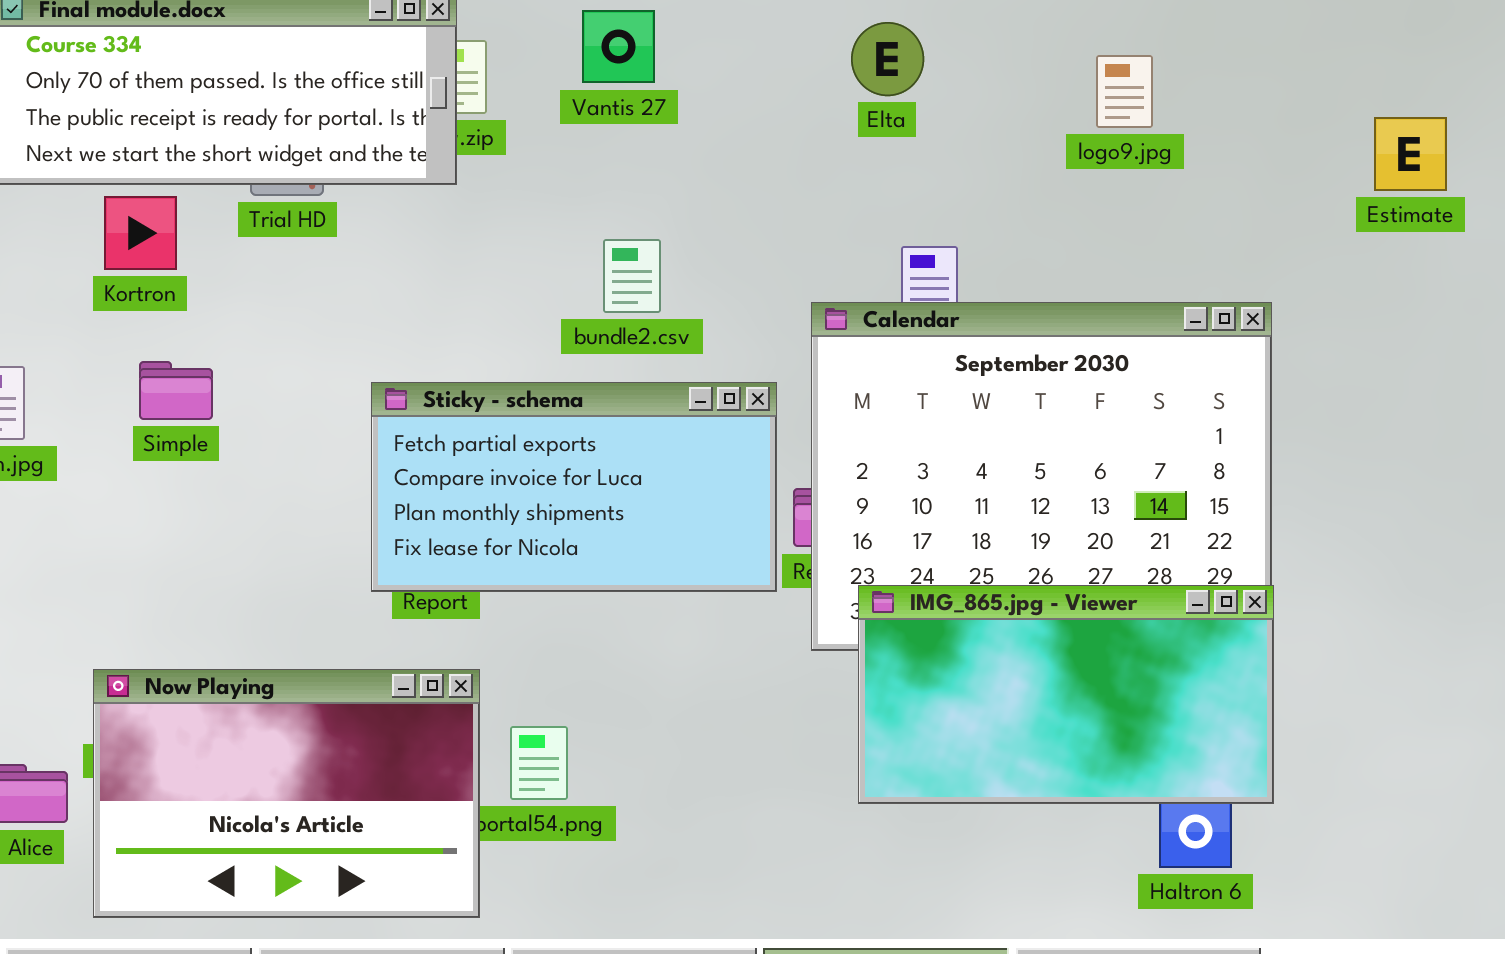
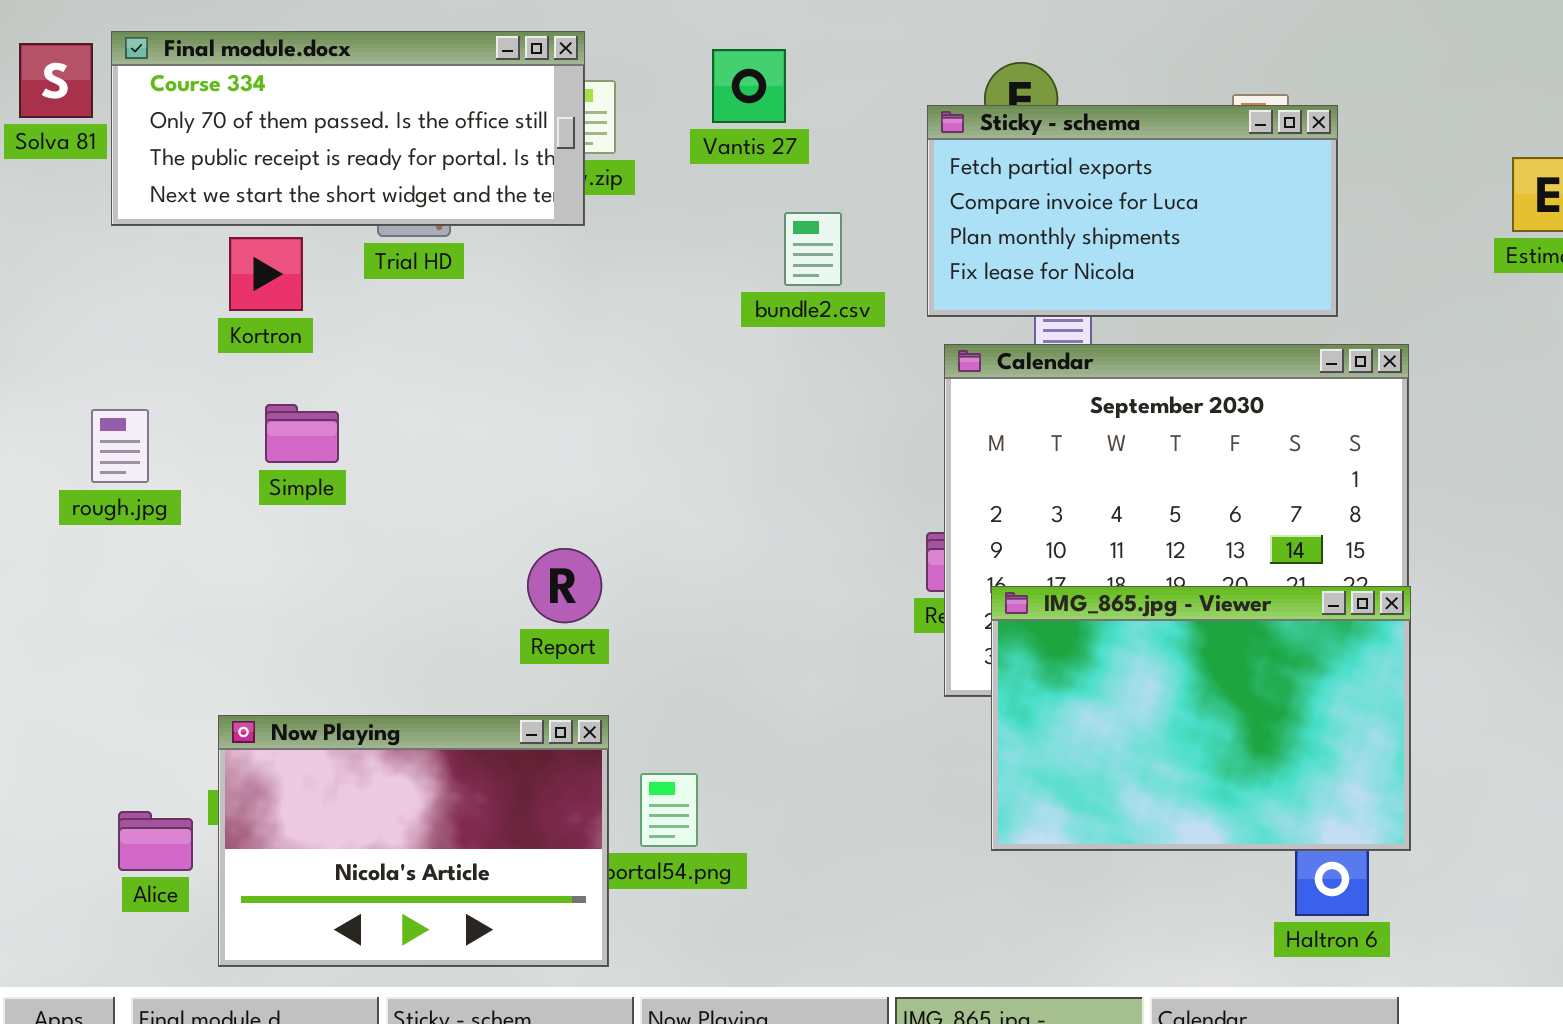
bundle2.csv: [603,239,661,313] -> [784,212,842,286], moved
Sticky - schema: [371,382,777,592] -> [927,105,1338,317], moved
IMG_865.jpg - Viewer: [858,585,1274,804] -> [991,586,1411,851], resized

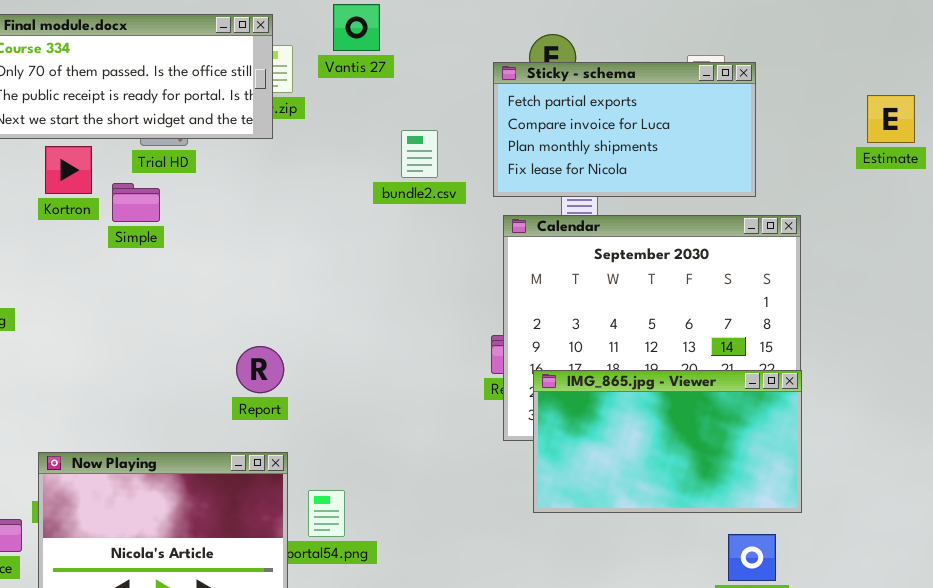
Vantis 27: [712,49,786,123] -> [333,4,380,51], moved
Simple: [265,404,339,463] -> [112,183,160,222], moved
IMG_865.jpg - Viewer: [991,586,1411,851] -> [533,370,802,513], resized

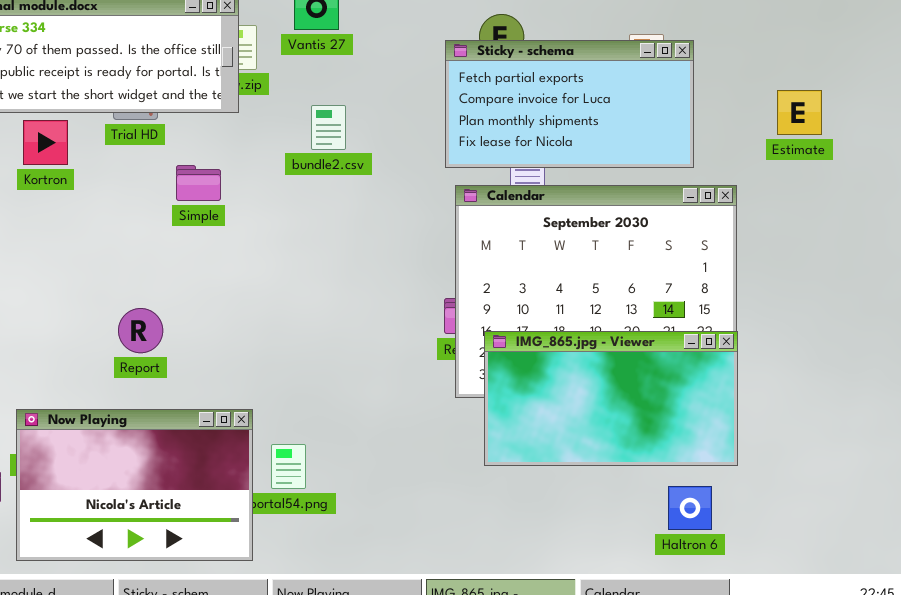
Estimate: [867,95,915,143] -> [777,90,822,135], moved
bundle2.csv: [401,130,438,178] -> [311,105,346,150], moved
Simple: [112,183,160,222] -> [176,165,221,201], moved
Report: [236,346,284,393] -> [118,308,163,353], moved

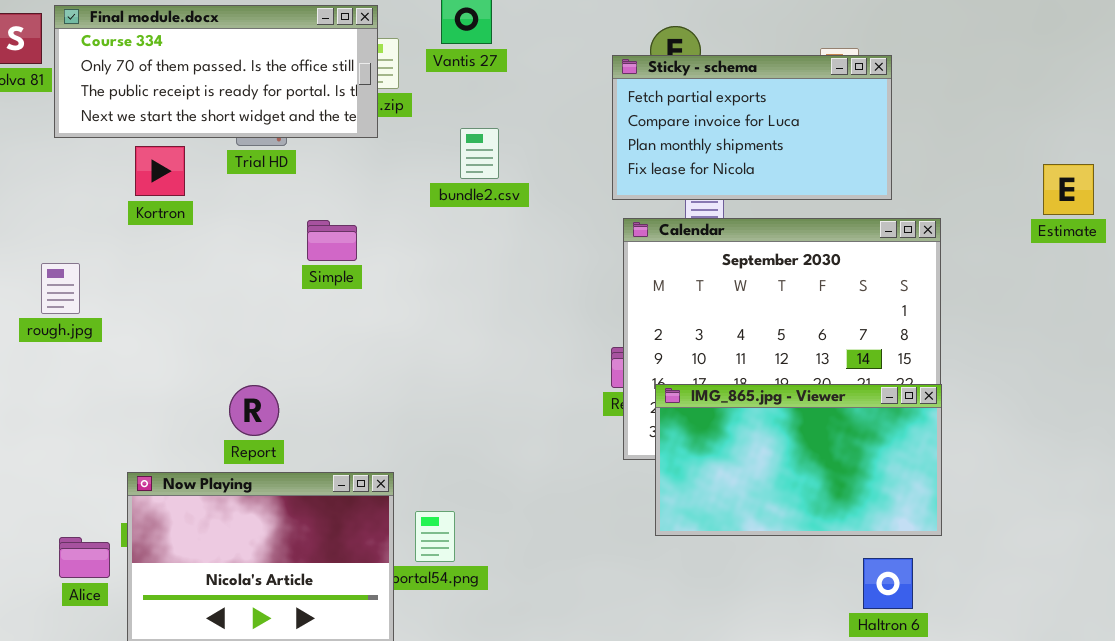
Estimate: [777,90,822,135] -> [1043,164,1094,215], moved
Simple: [176,165,221,201] -> [307,220,357,261], moved
Report: [118,308,163,353] -> [229,385,279,436], moved

